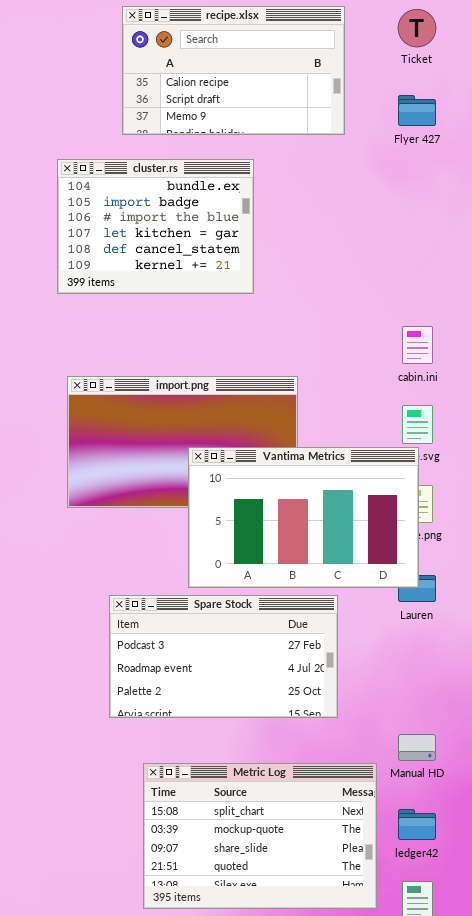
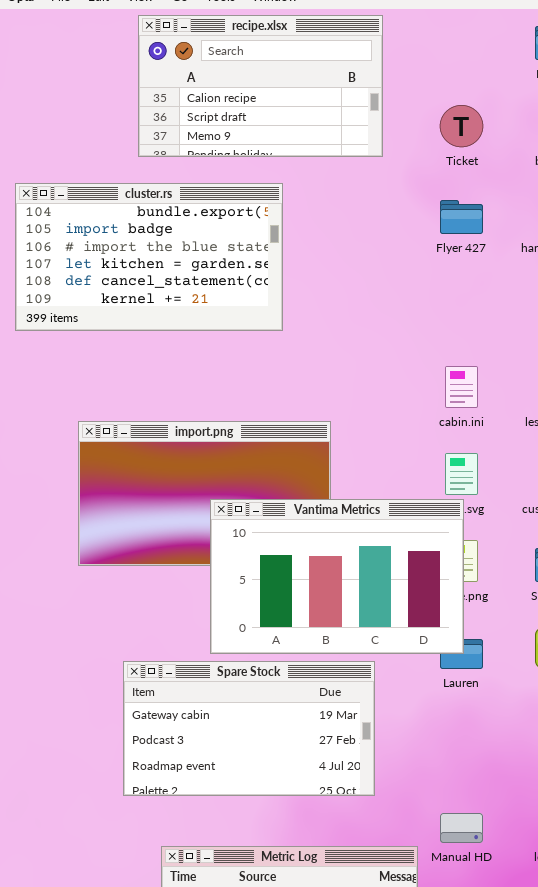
Ticket: [398,9,436,47] -> [440,105,483,147], moved
Flyer 427: [398,95,436,126] -> [440,200,483,234], moved
cluster.rs: [57,159,254,294] -> [15,183,283,331], resized
Spare Stock: [109,595,338,718] -> [123,661,375,796], scrolled up 1 row

